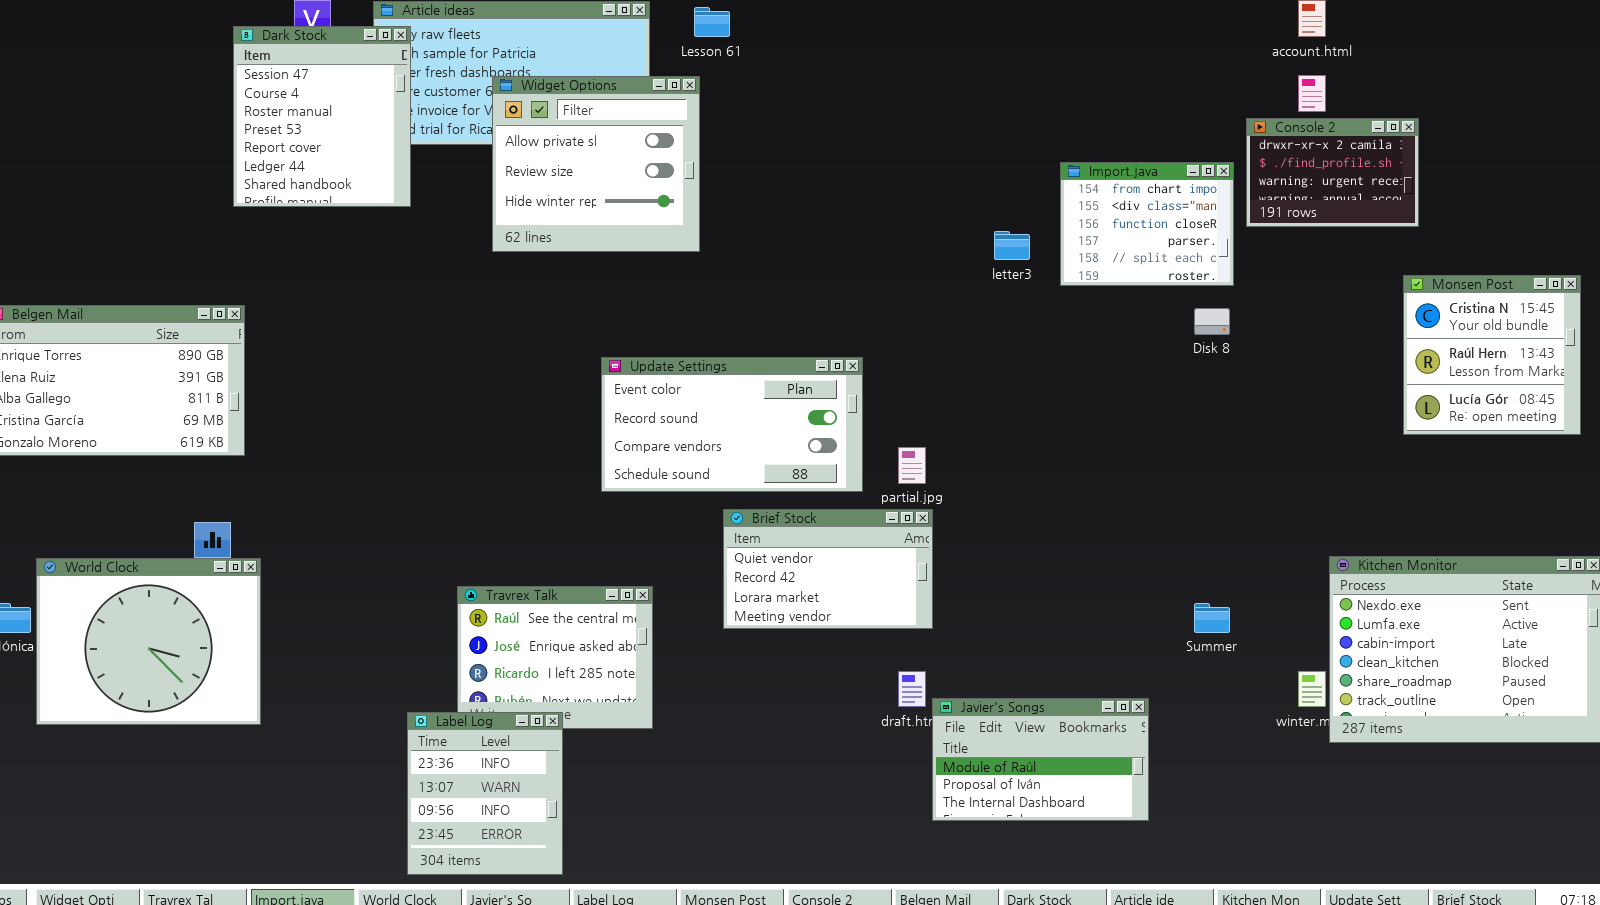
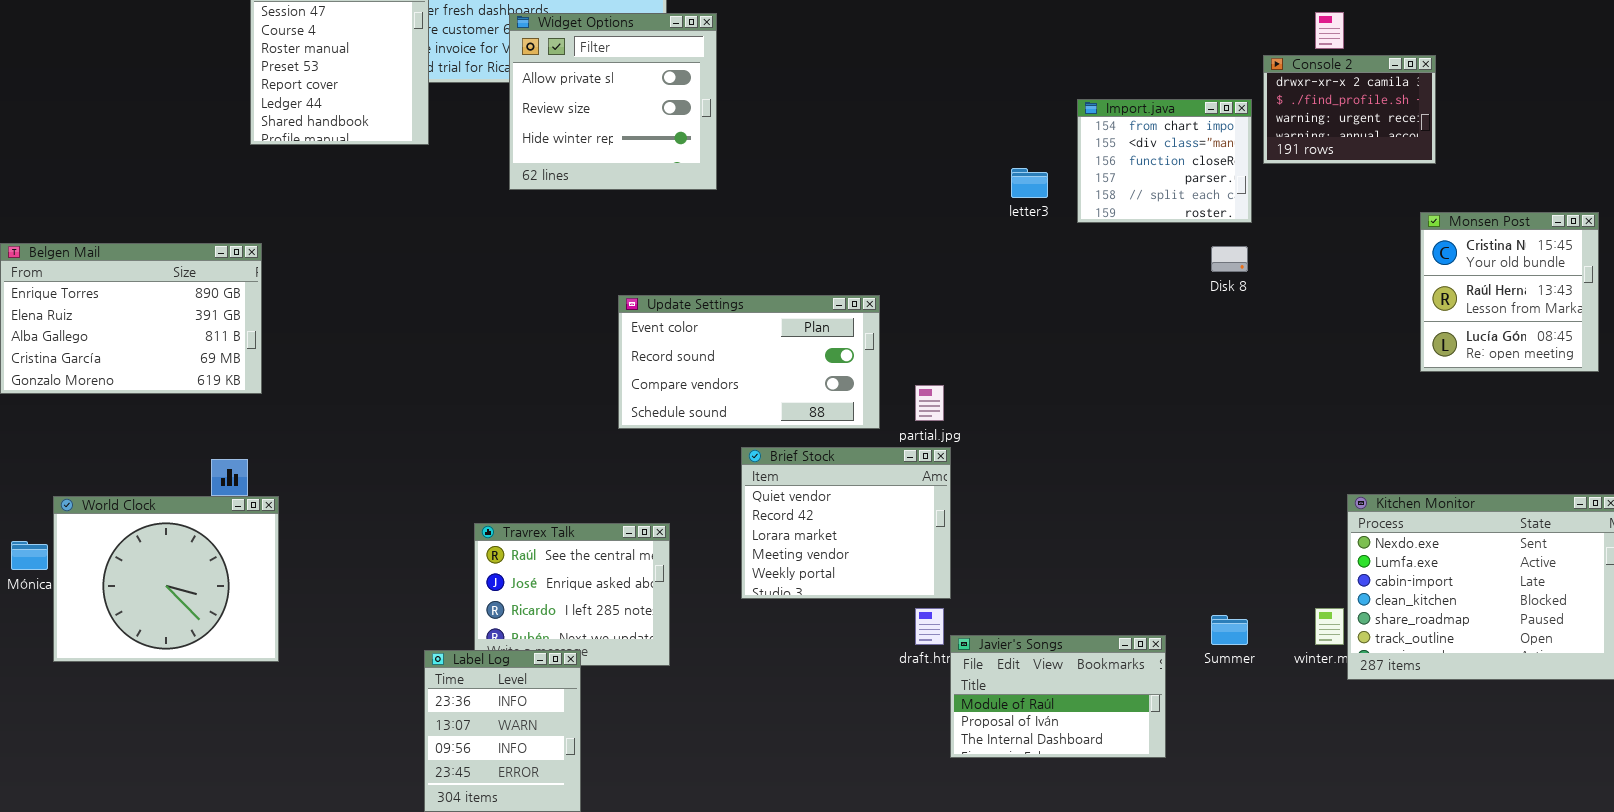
Brief Stock: [723,509,933,629] -> [741,447,951,599], resized
Summer: [1194,603,1230,633] -> [1211,615,1248,645], moved

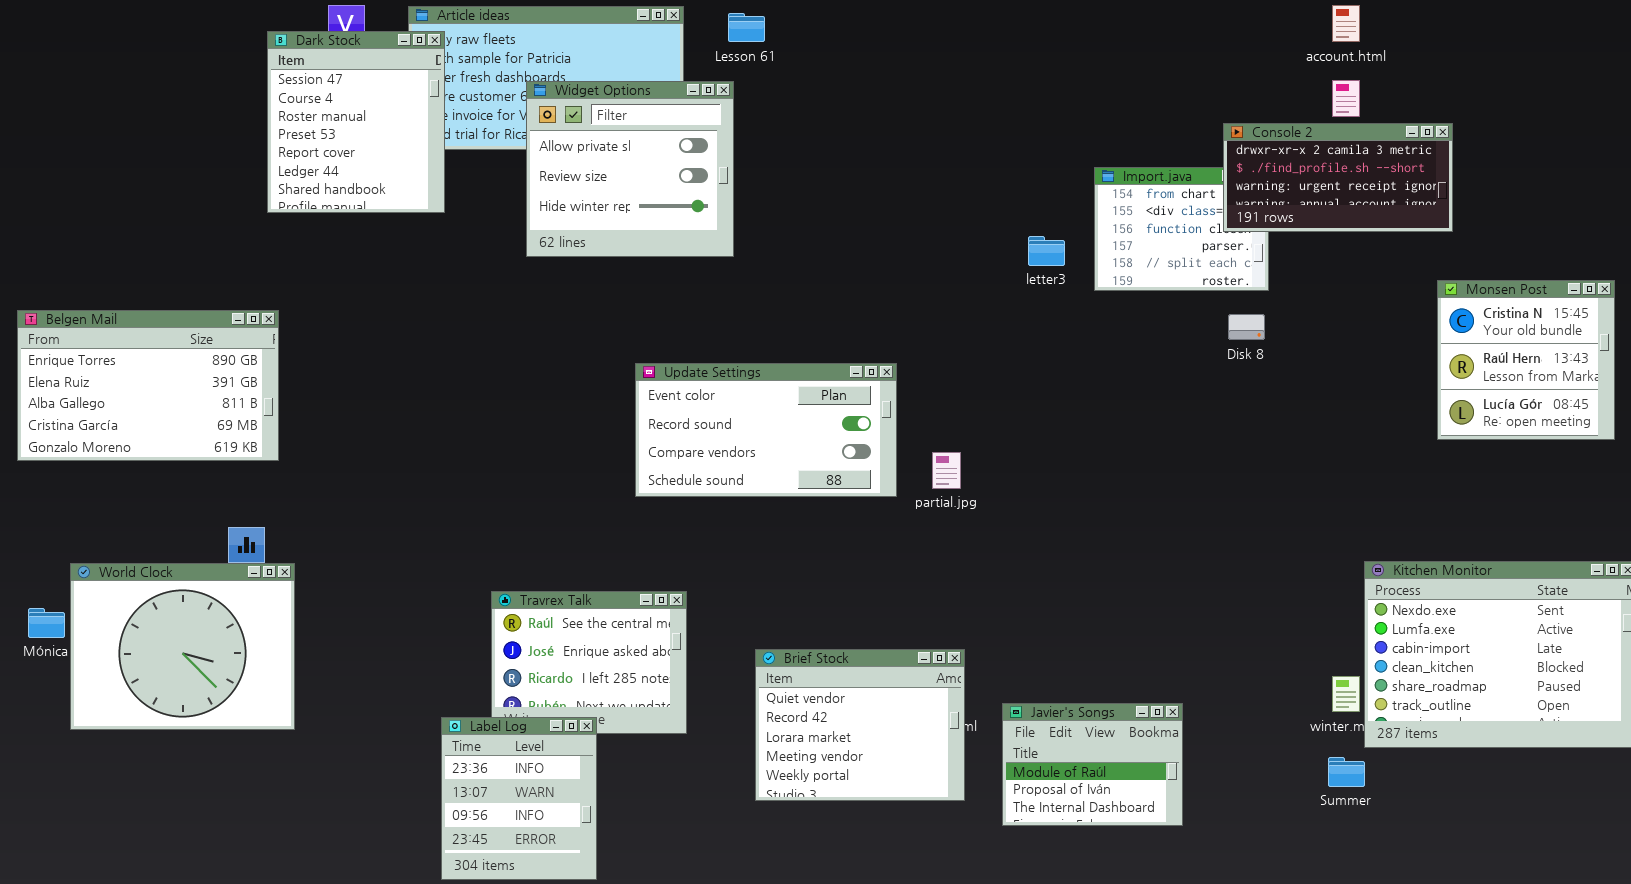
Console 2: [1263,55,1436,164] -> [1223,123,1453,232], resized
Brief Stock: [741,447,951,599] -> [755,649,965,801], moved
Summer: [1211,615,1248,645] -> [1328,757,1365,787], moved
Javier's Songs: [950,635,1166,758] -> [1002,703,1183,826], resized

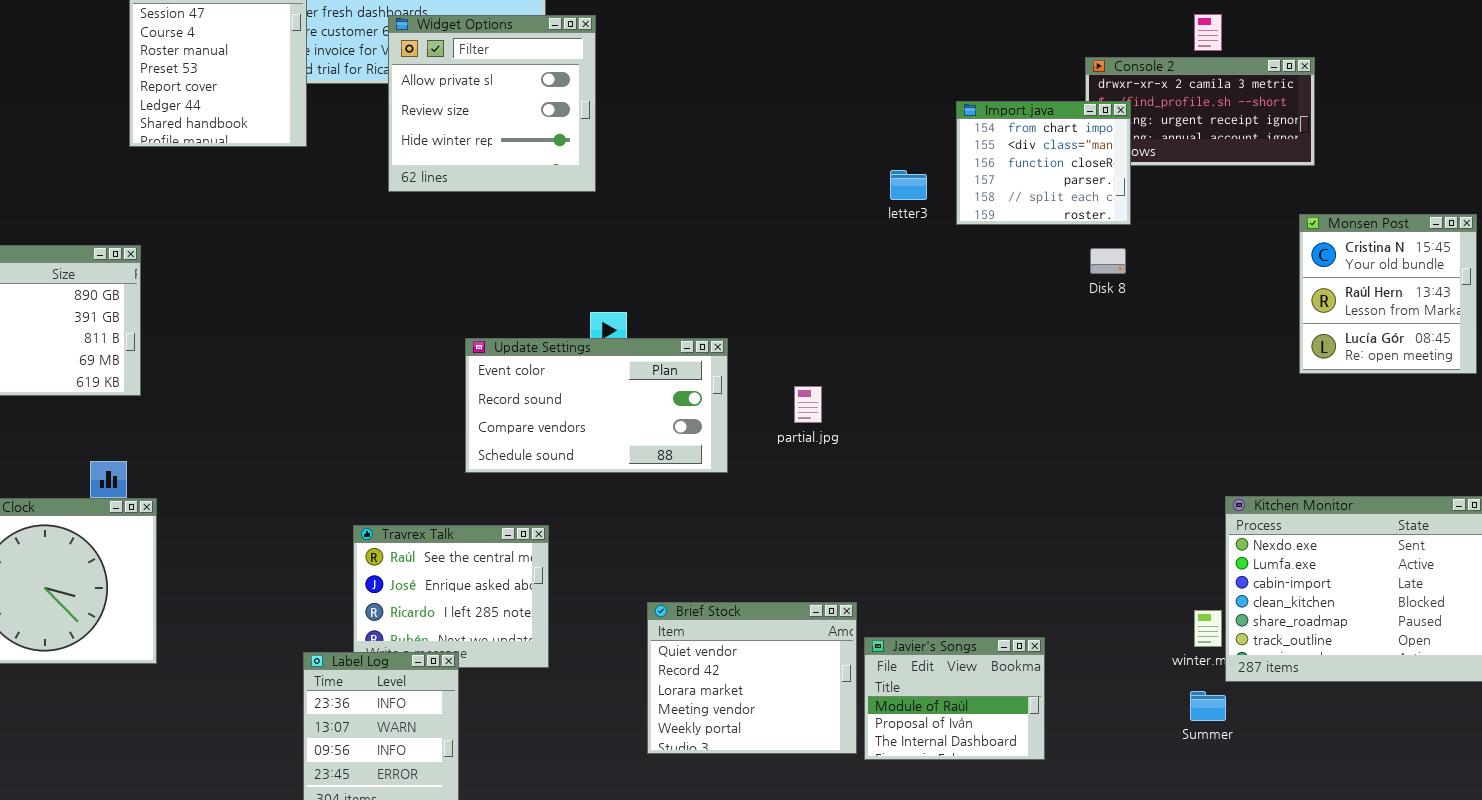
Import.java: [1094,167,1269,291] -> [956,101,1131,225], raised
Update Settings: [635,363,897,497] -> [465,338,728,473], moved
Brief Stock: [755,649,965,801] -> [647,602,857,754], moved

